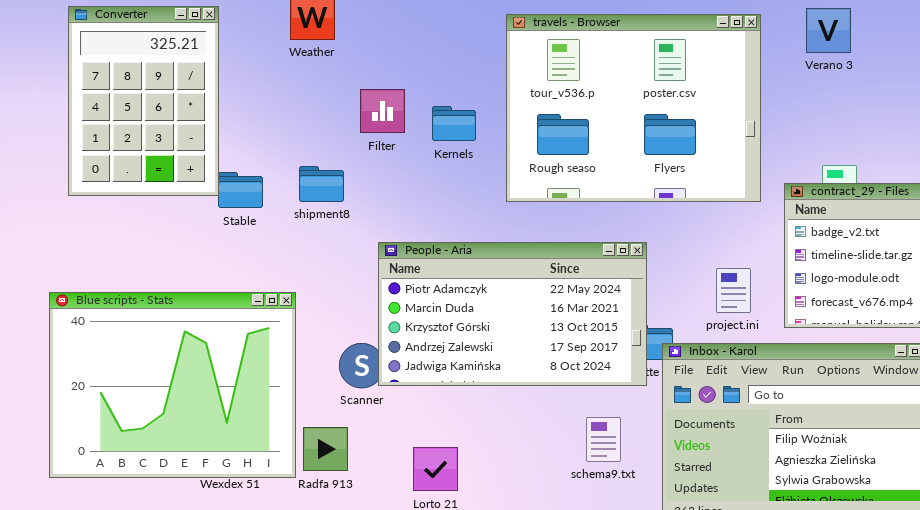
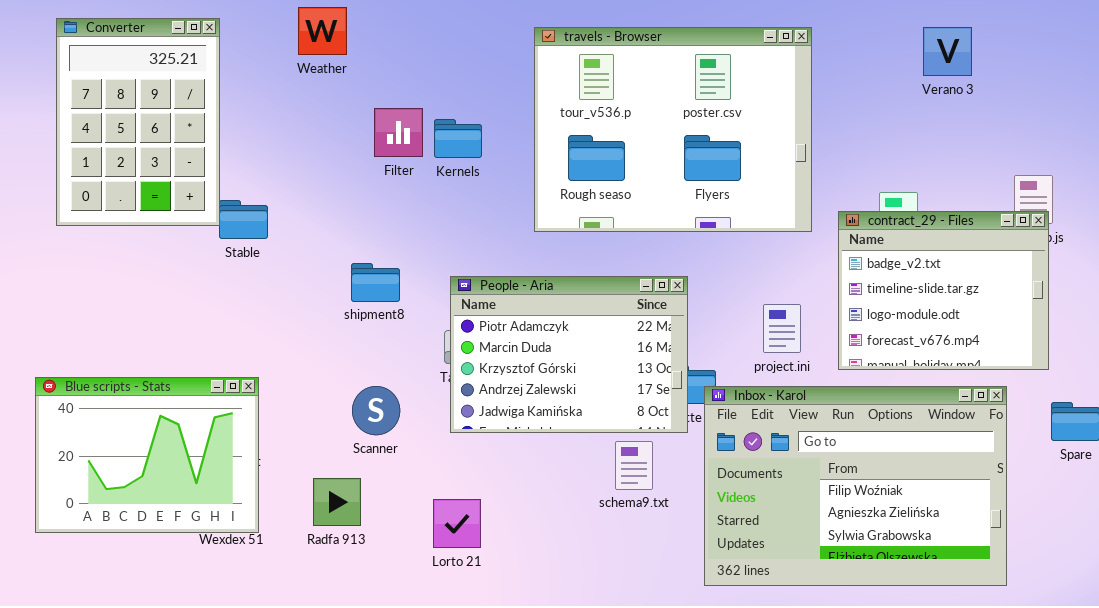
Verano 3: [806,8,851,53] -> [923,27,972,76], moved
Kernels: [432,106,476,141] -> [434,119,482,158], moved
shipment8: [299,166,344,202] -> [351,263,400,302], moved
People - Aria: [378,242,647,386] -> [450,276,688,433], resized
Blue scripts - Stats: [49,292,296,478] -> [35,377,259,533], resized
schema9.txt: [586,417,621,462] -> [615,441,653,490], moved

